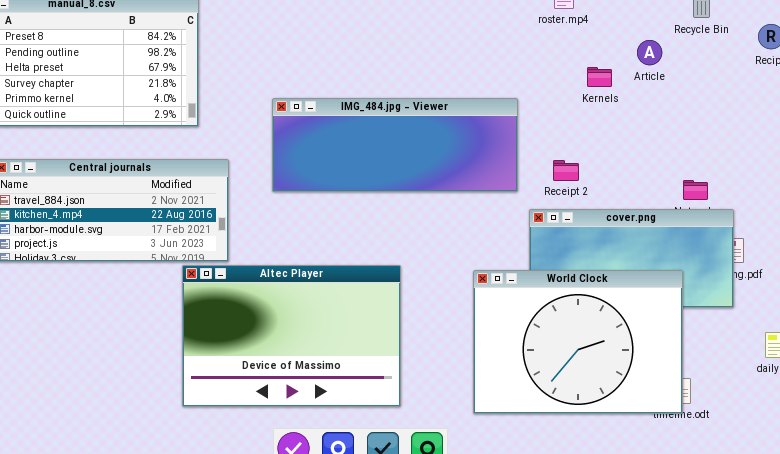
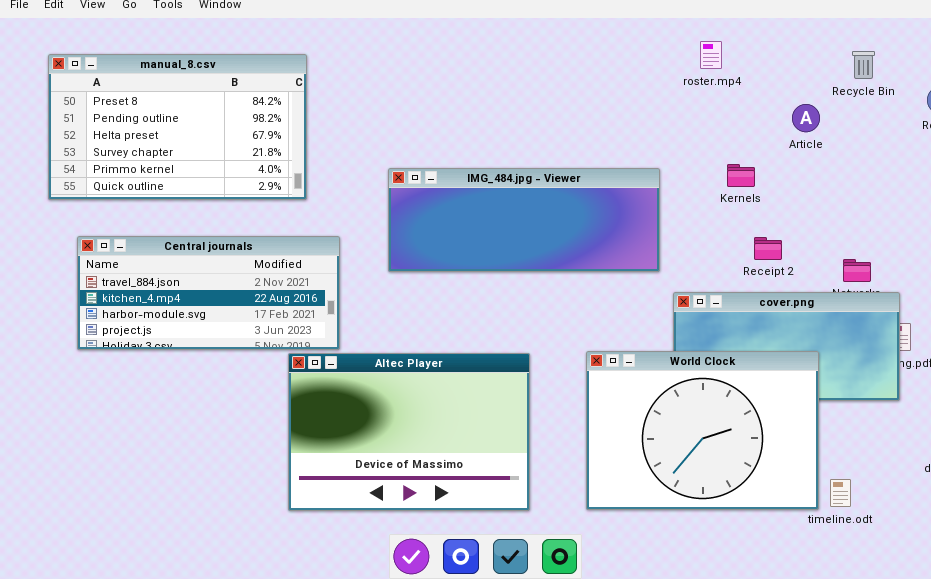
Kernels: [587,67,612,87] -> [727,164,755,187], moved
Receipt 2: [553,160,579,181] -> [754,237,782,260], moved
World Clock: [473,270,683,414] -> [586,351,819,510], moved

